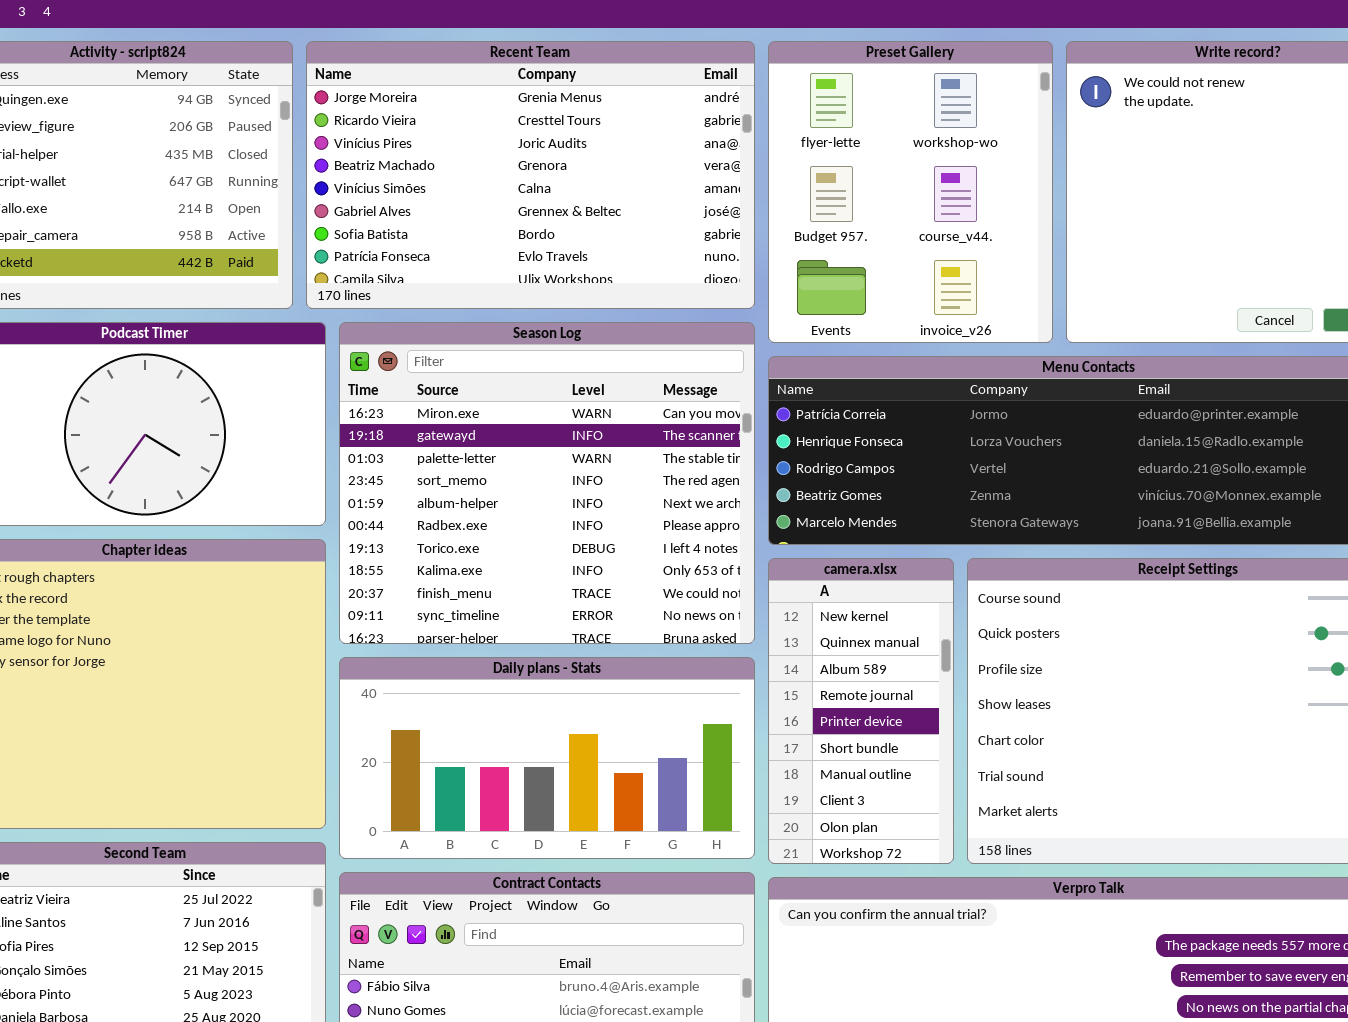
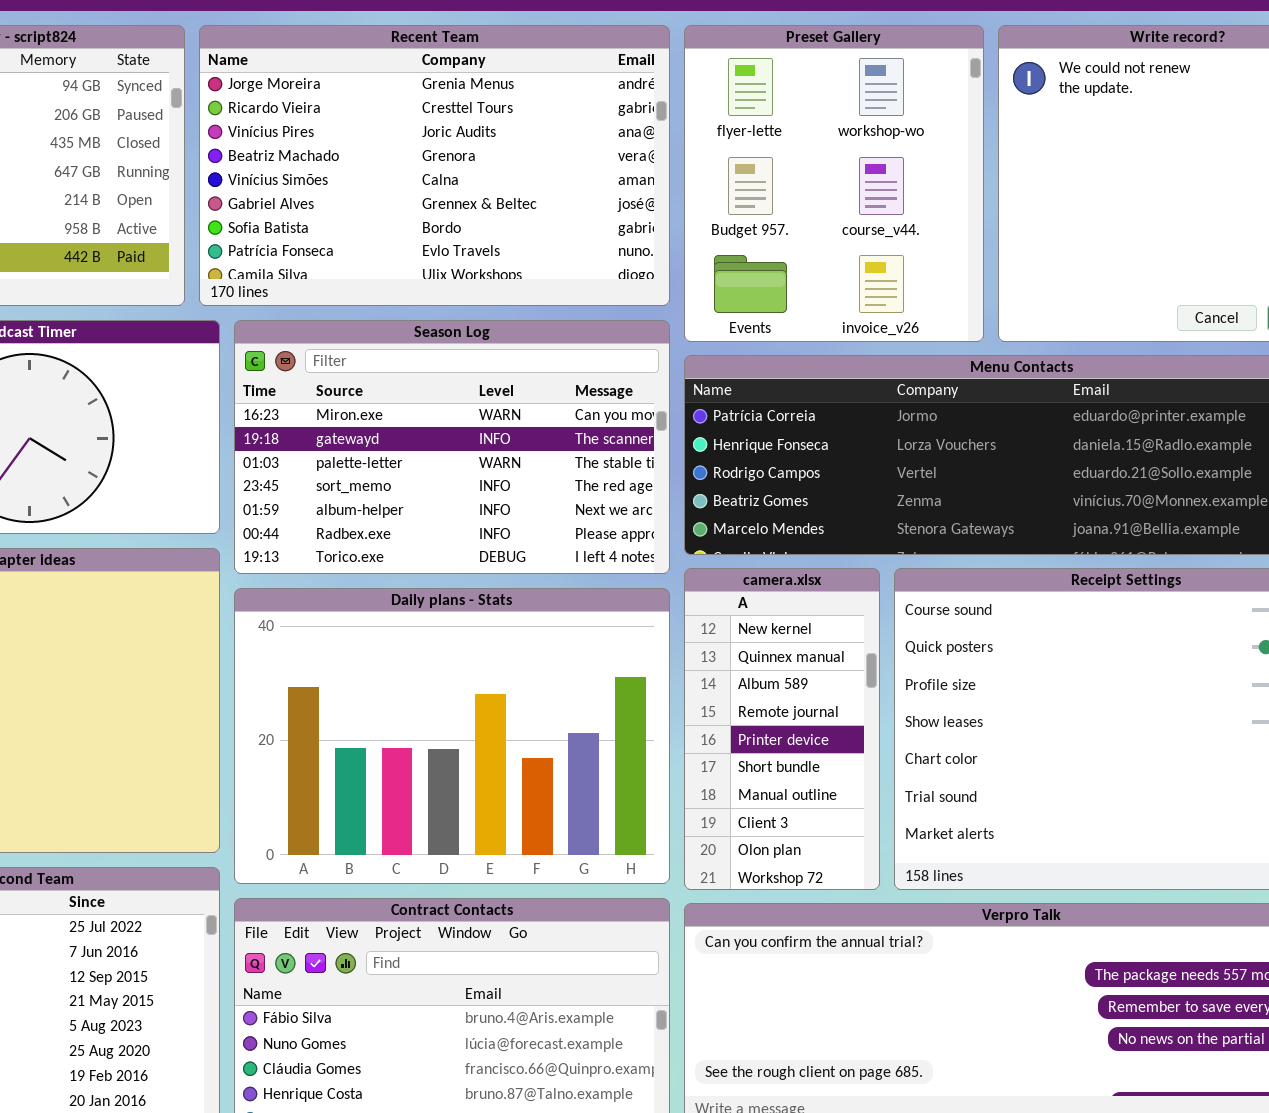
Season Log: [339,322,755,644] -> [234,320,670,574], resized
Daily plans - Stats: [339,657,755,859] -> [234,588,670,884], resized

